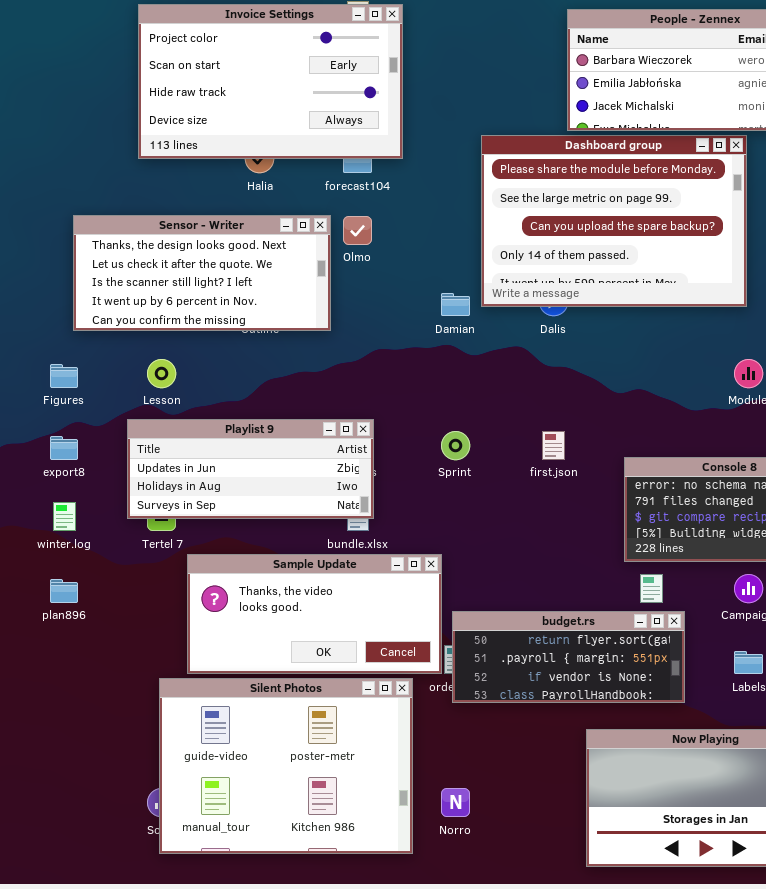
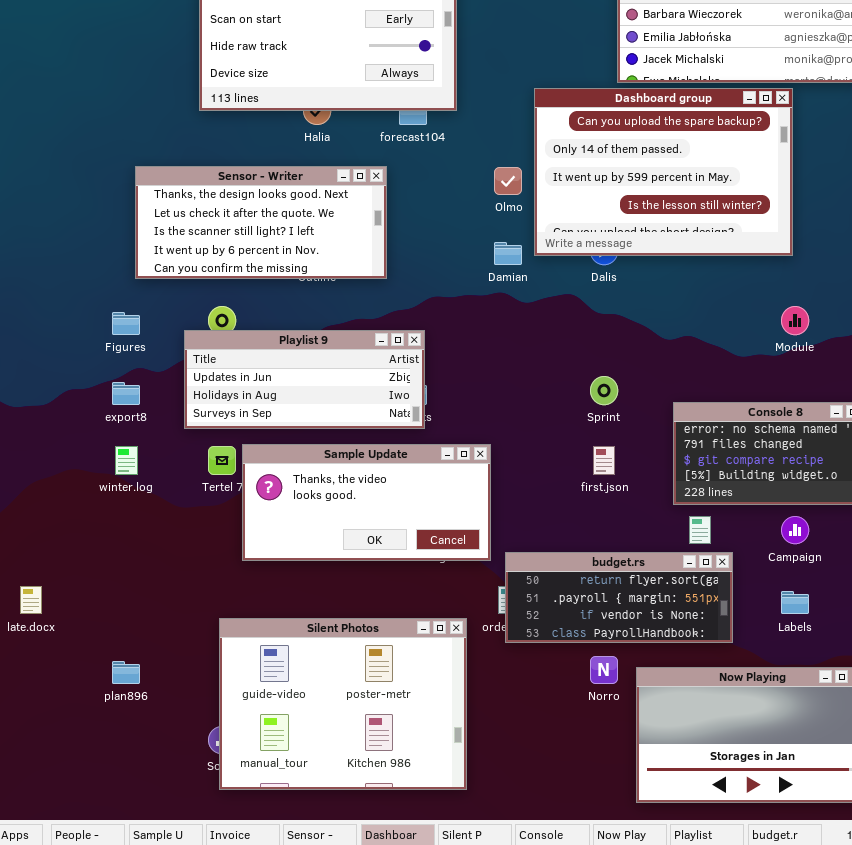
Dashboard group: [481,135,747,307] -> [534,88,793,256], scrolled down 2 rows
Olmo: [343,216,372,245] -> [494,167,522,195], moved
Playlist 9: [127,419,374,519] -> [184,330,425,429], moved
Sprint: [441,431,470,460] -> [590,376,618,405], moved
first.json: [542,431,565,460] -> [593,446,615,475], moved
Sample Update: [187,554,442,674] -> [242,444,491,561], moved
plan896: [50,579,78,603] -> [112,661,140,684], moved
Norro: [441,788,470,817] -> [590,656,618,684], moved

